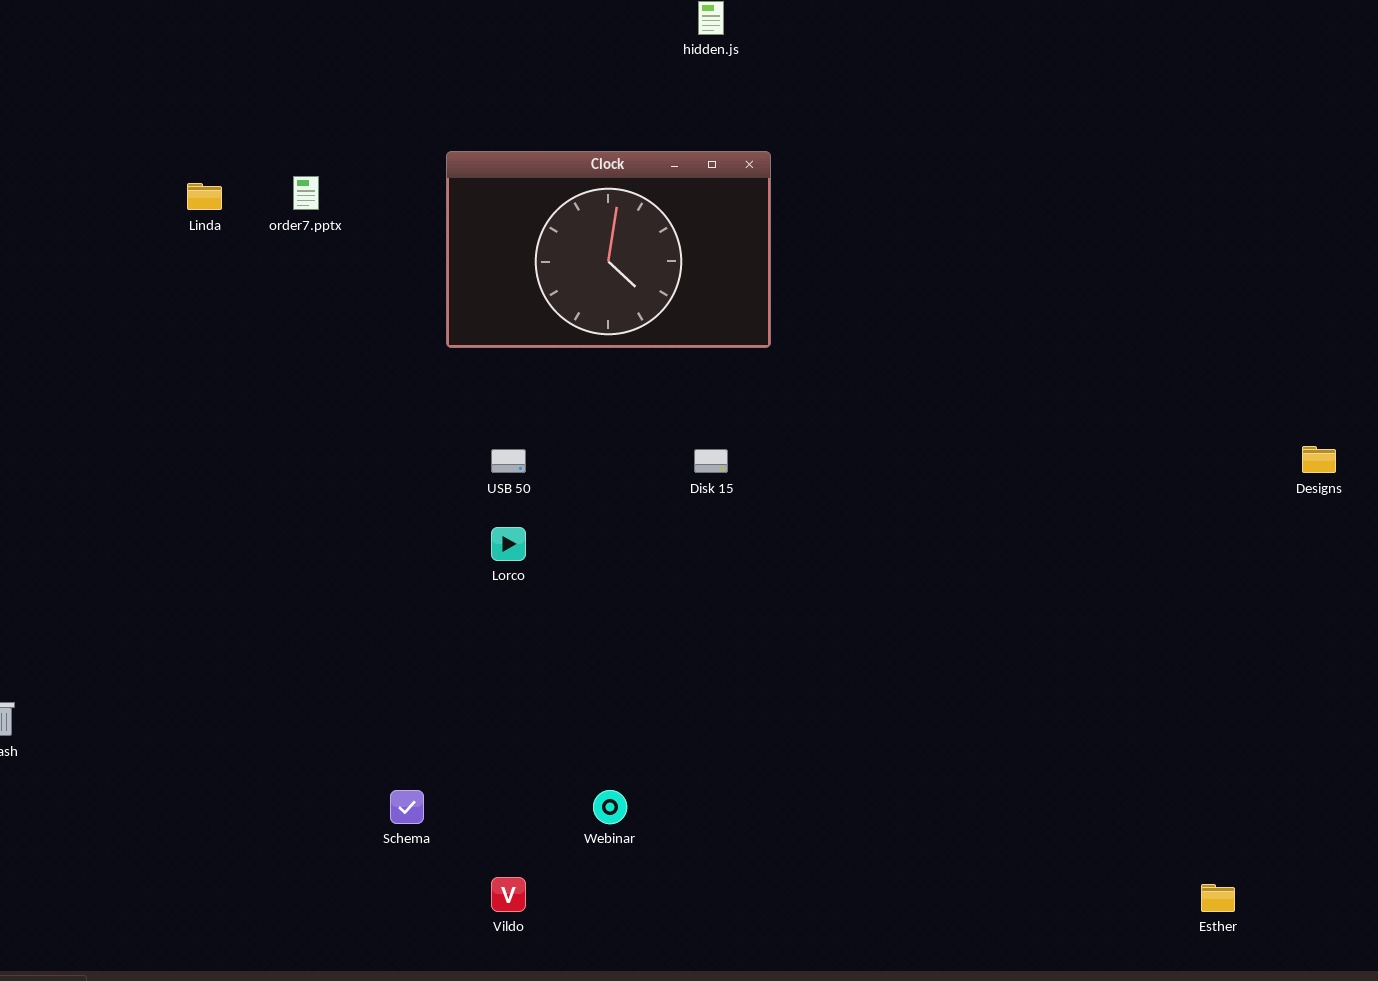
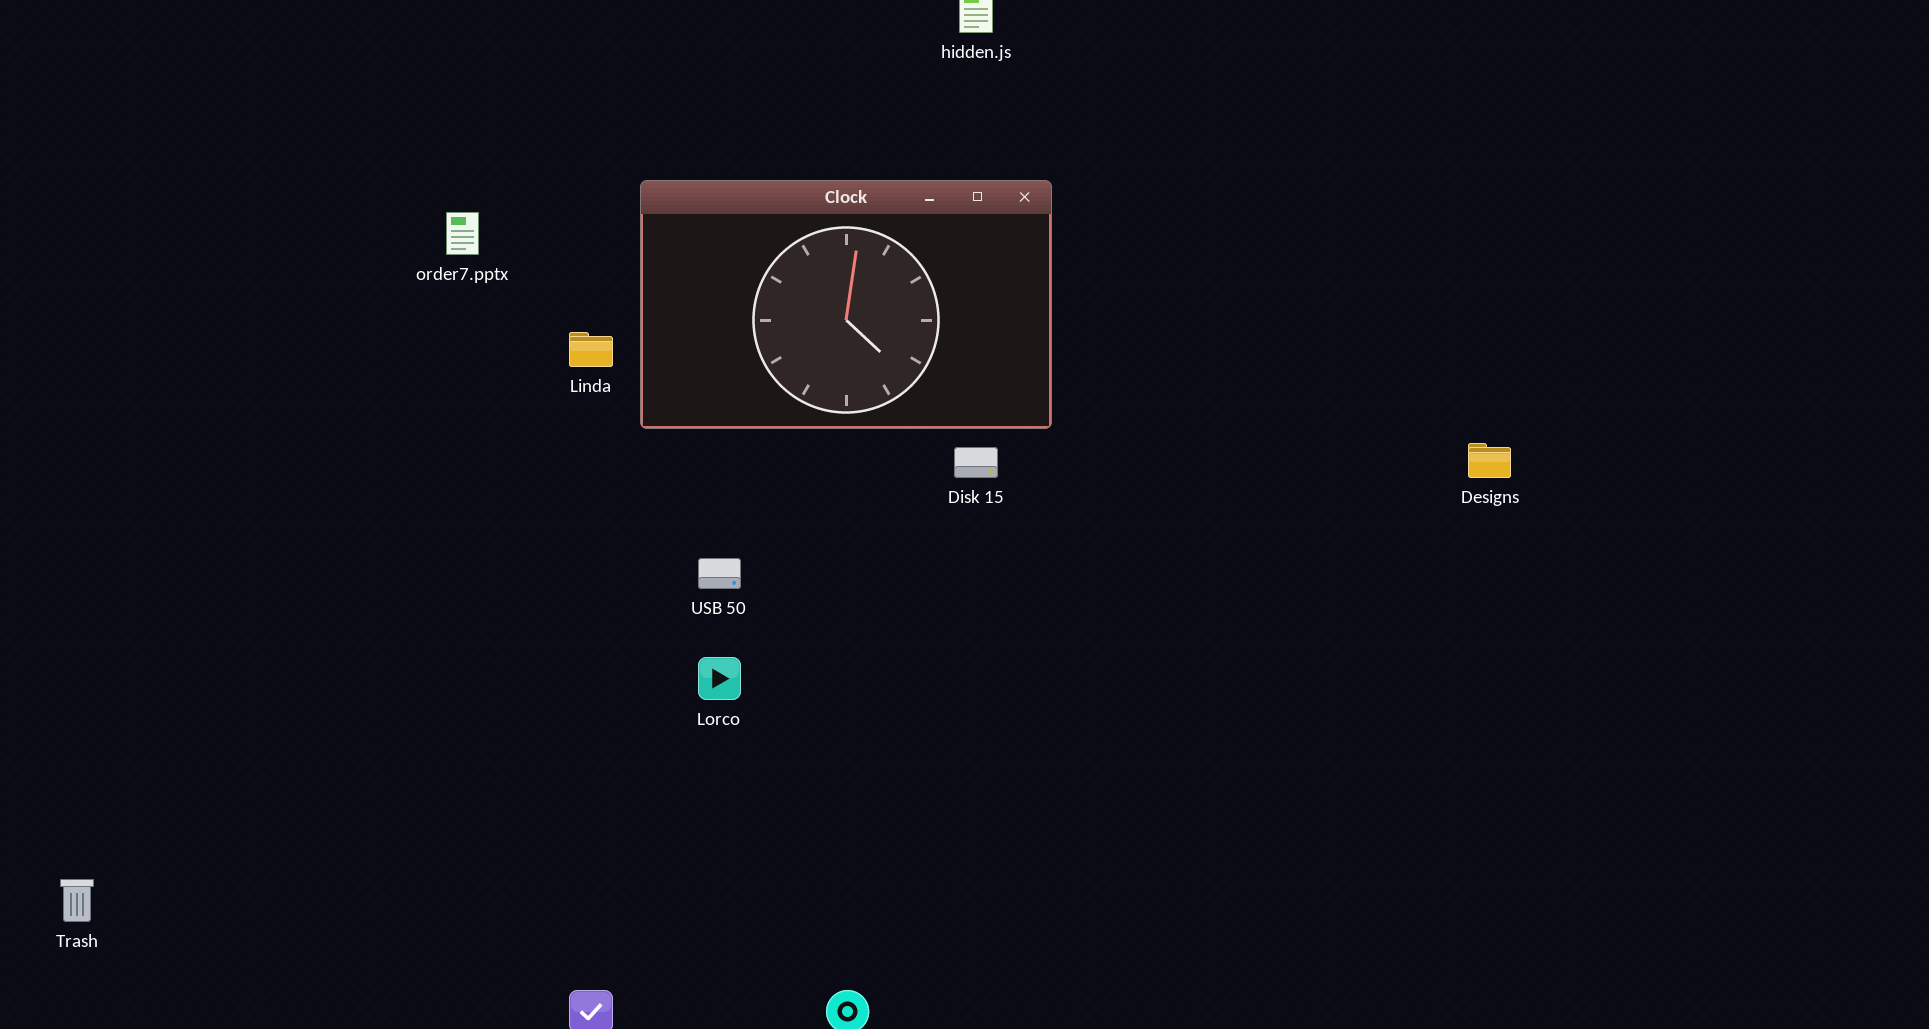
Linda: [187,183,222,210] -> [569,332,613,367], moved
Designs: [1302,446,1336,473] -> [1468,443,1511,478], moved
Disk 15: [694,449,728,473] -> [954,447,998,478], moved

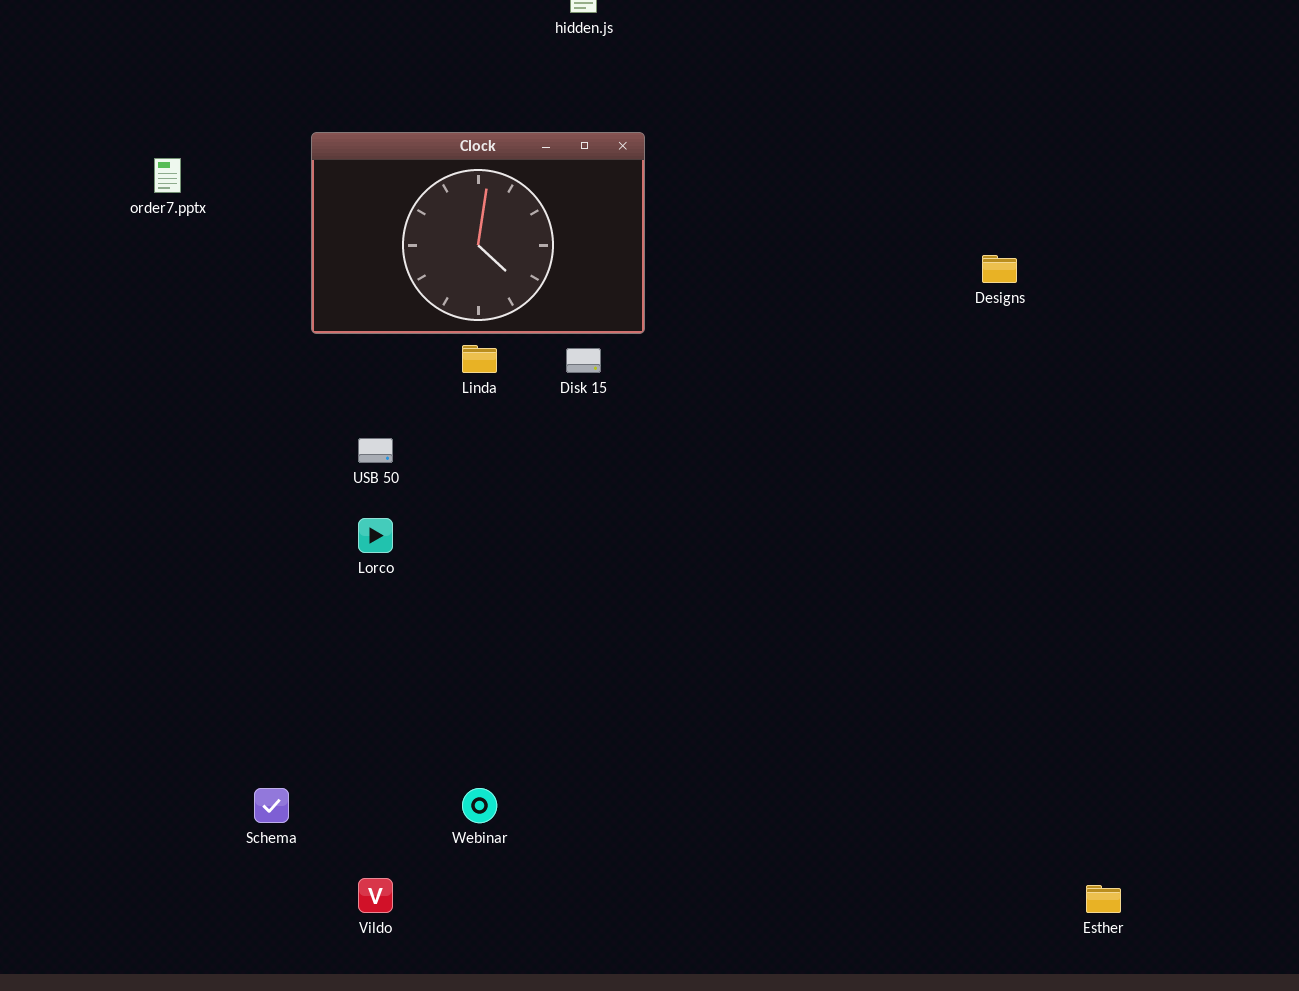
Linda: [569,332,613,367] -> [462,345,497,373], moved
Designs: [1468,443,1511,478] -> [982,255,1017,283], moved

